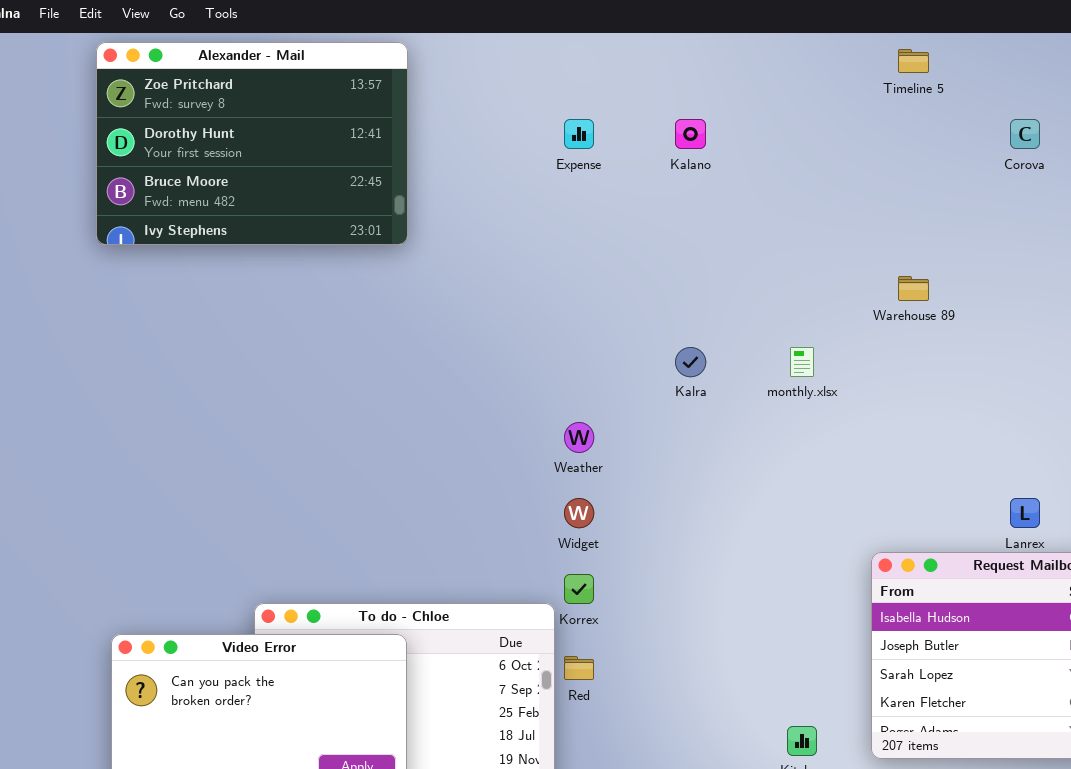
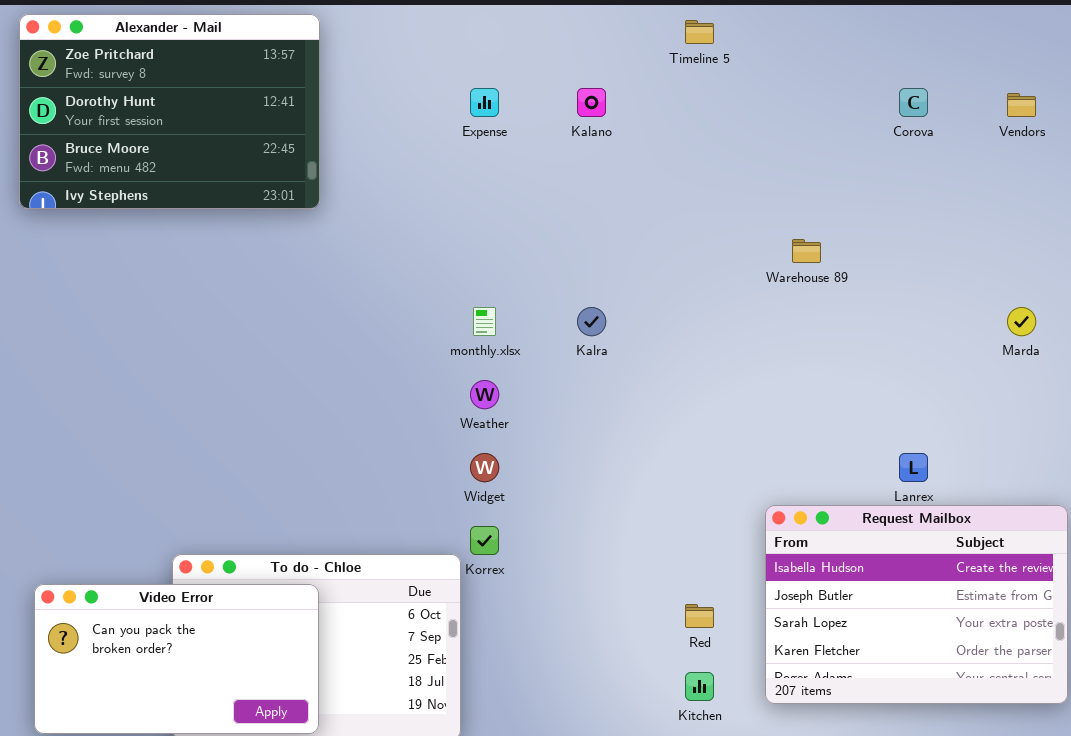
Timeline 5: [898,49,929,73] -> [685,20,714,44], moved
monthly.xlsx: [790,347,814,377] -> [473,307,496,336], moved
Red: [564,656,594,680] -> [685,604,714,628], moved

